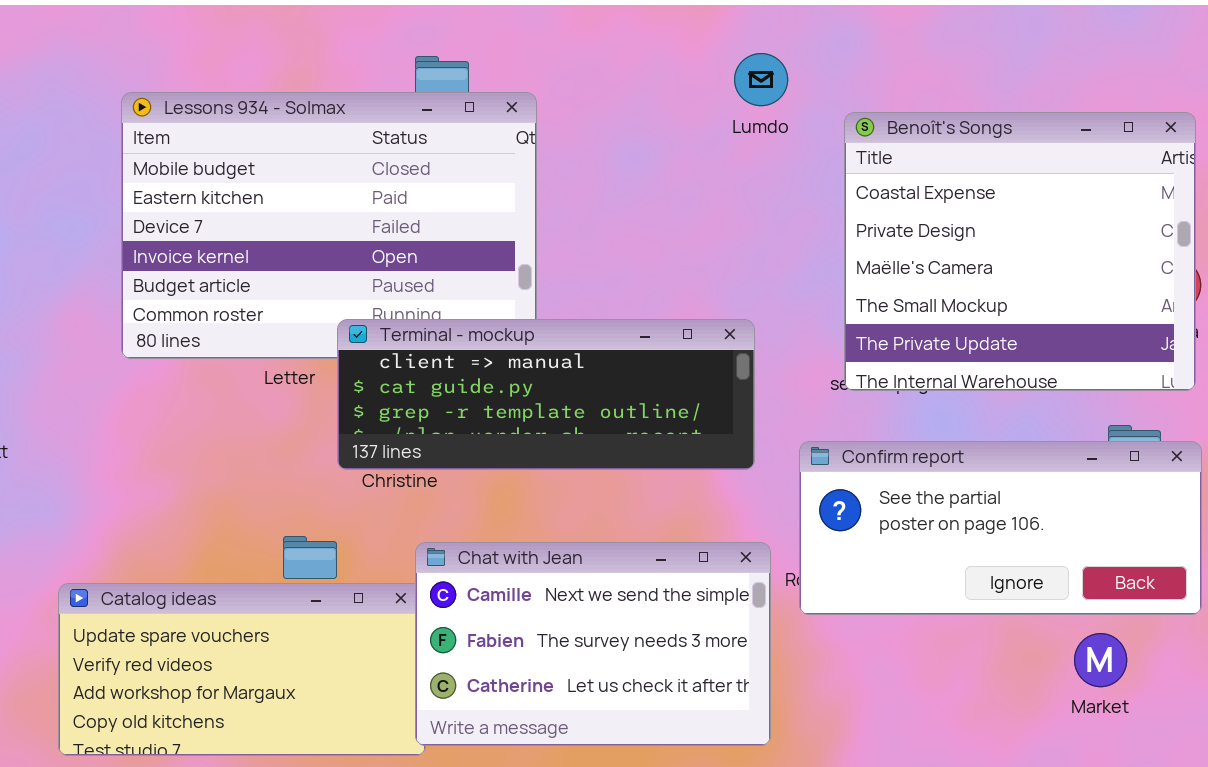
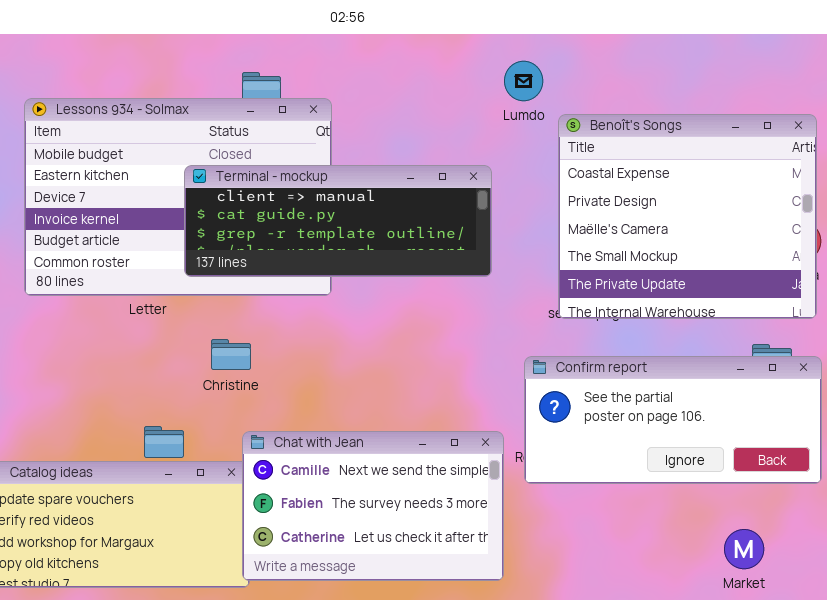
Lumdo: [734,53,788,106] -> [504,61,543,101], moved
Terminal - mockup: [337,319,755,470] -> [184,165,492,277], moved
Market: [1074,633,1127,687] -> [724,529,764,569], moved

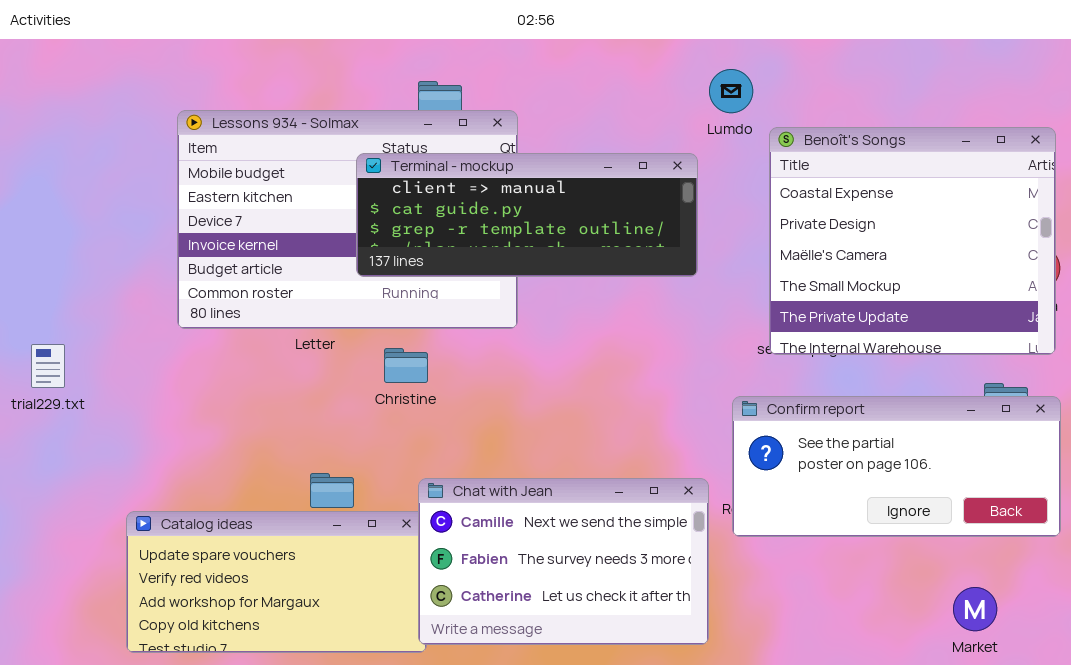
Terminal - mockup: [184,165,492,277] -> [356,153,698,277], moved
Christine: [211,339,251,370] -> [384,348,428,383], moved

